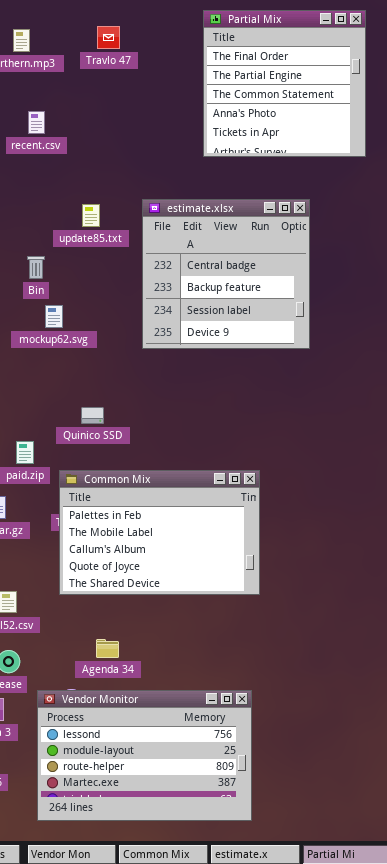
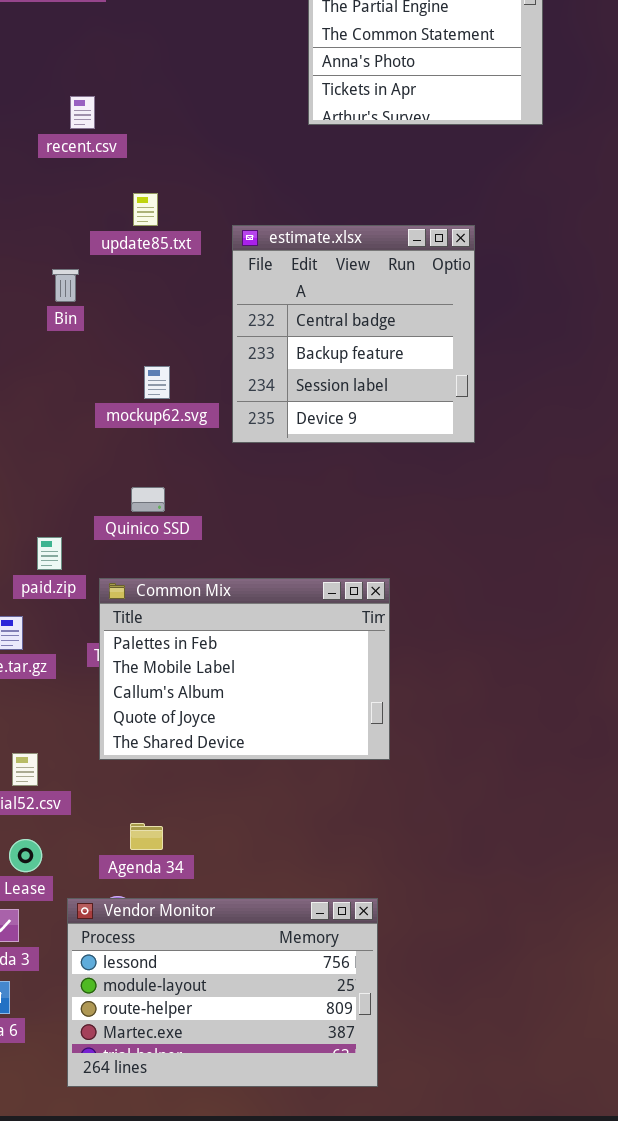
recent.csv: [28,111,45,134] -> [70,96,95,129], moved
estimate.xlsx: [142,199,310,349] -> [232,225,475,443], moved
mockup62.svg: [45,305,63,328] -> [144,366,170,399], moved
Agenda 34: [96,639,119,658] -> [130,823,163,850], moved

